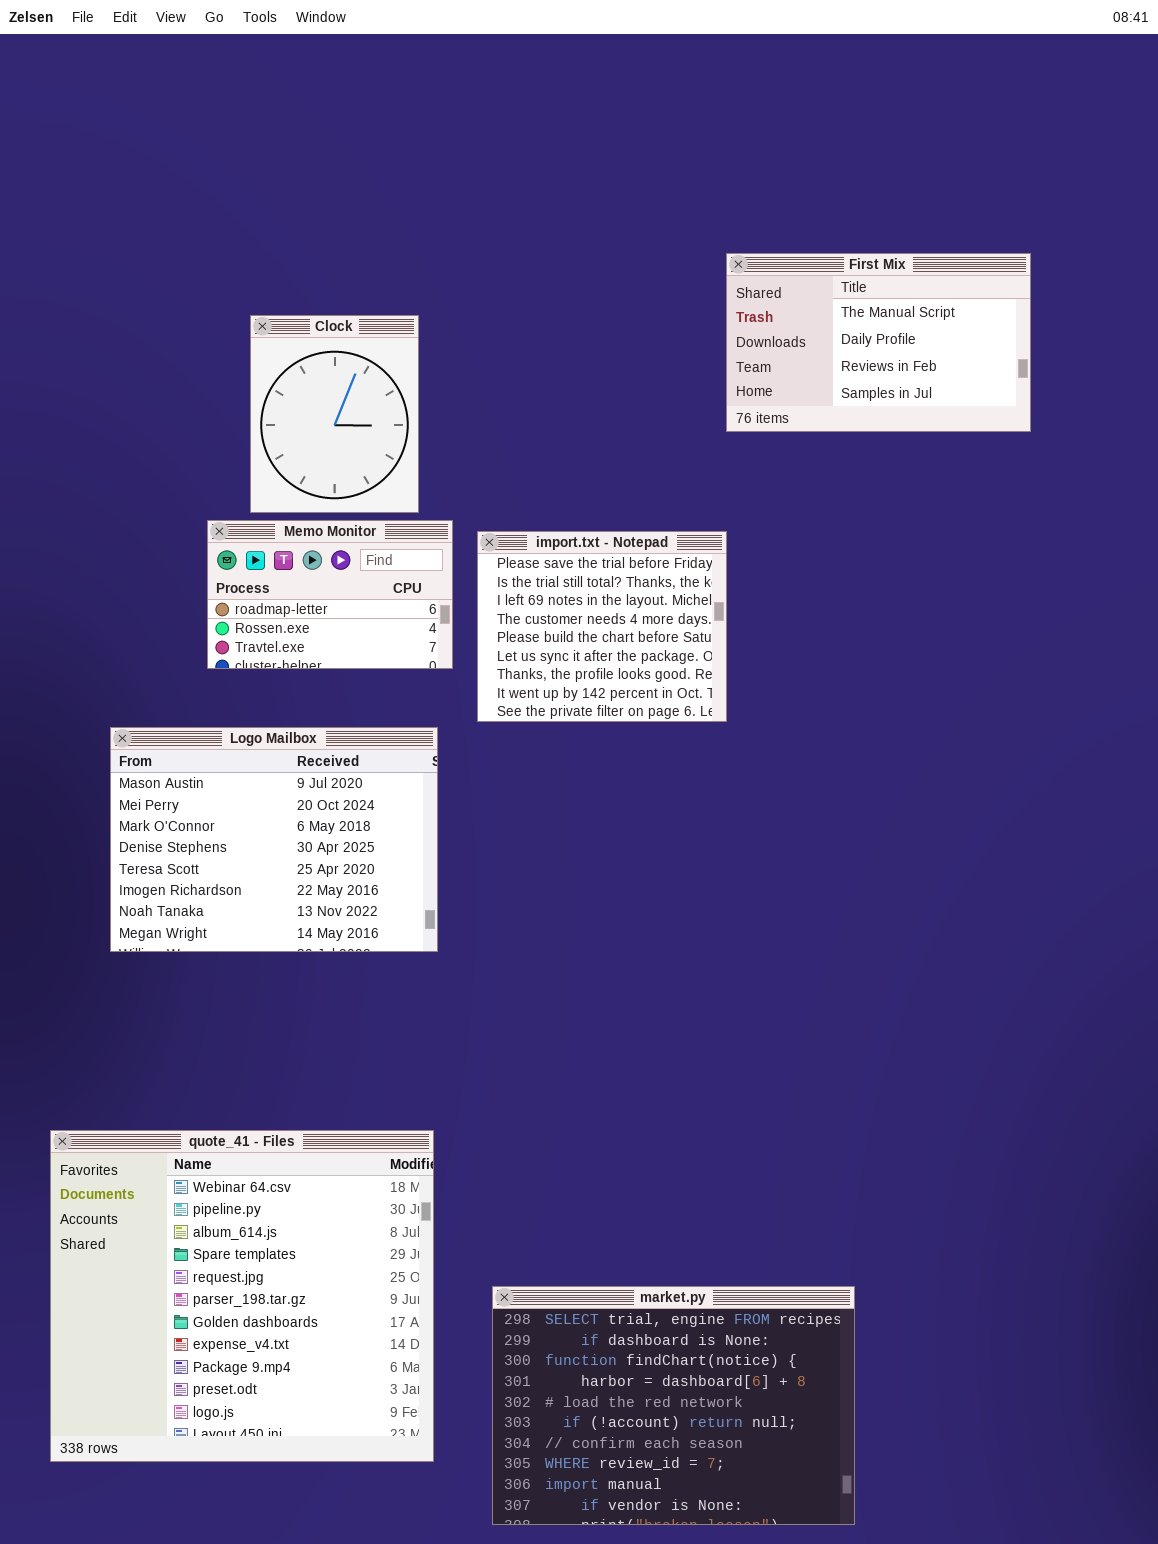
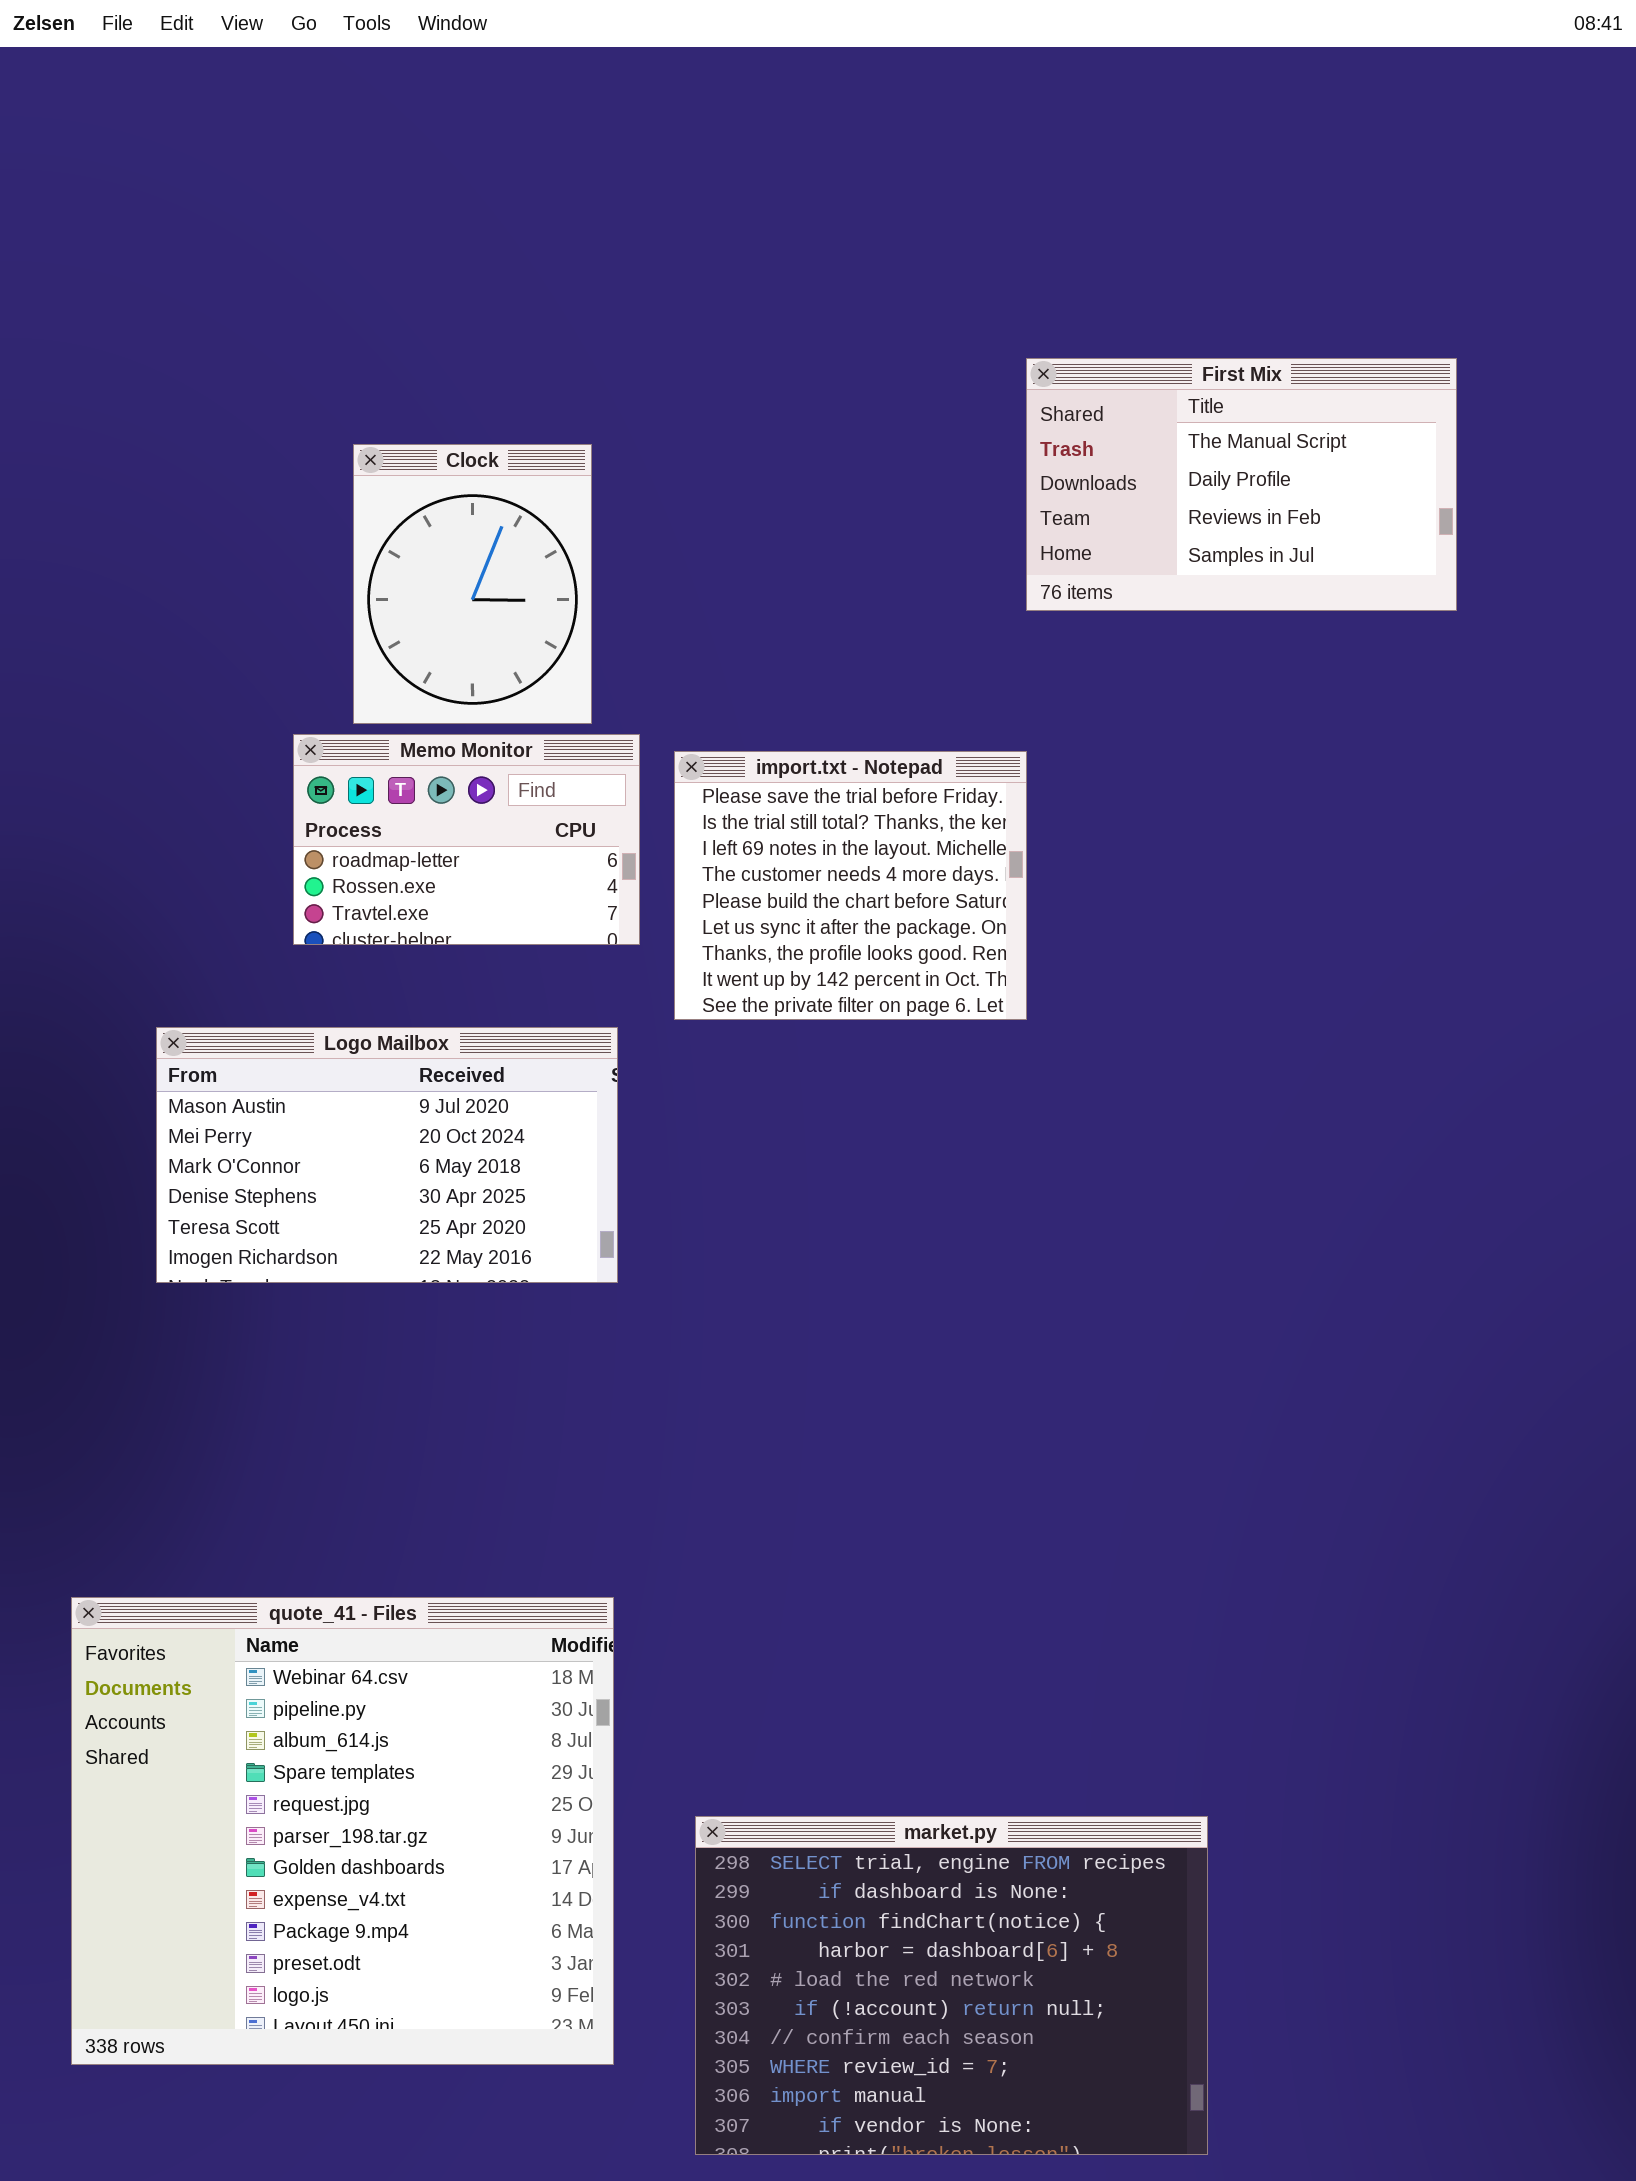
Logo Mailbox: [110,727,438,952] -> [156,1027,618,1283], resized

